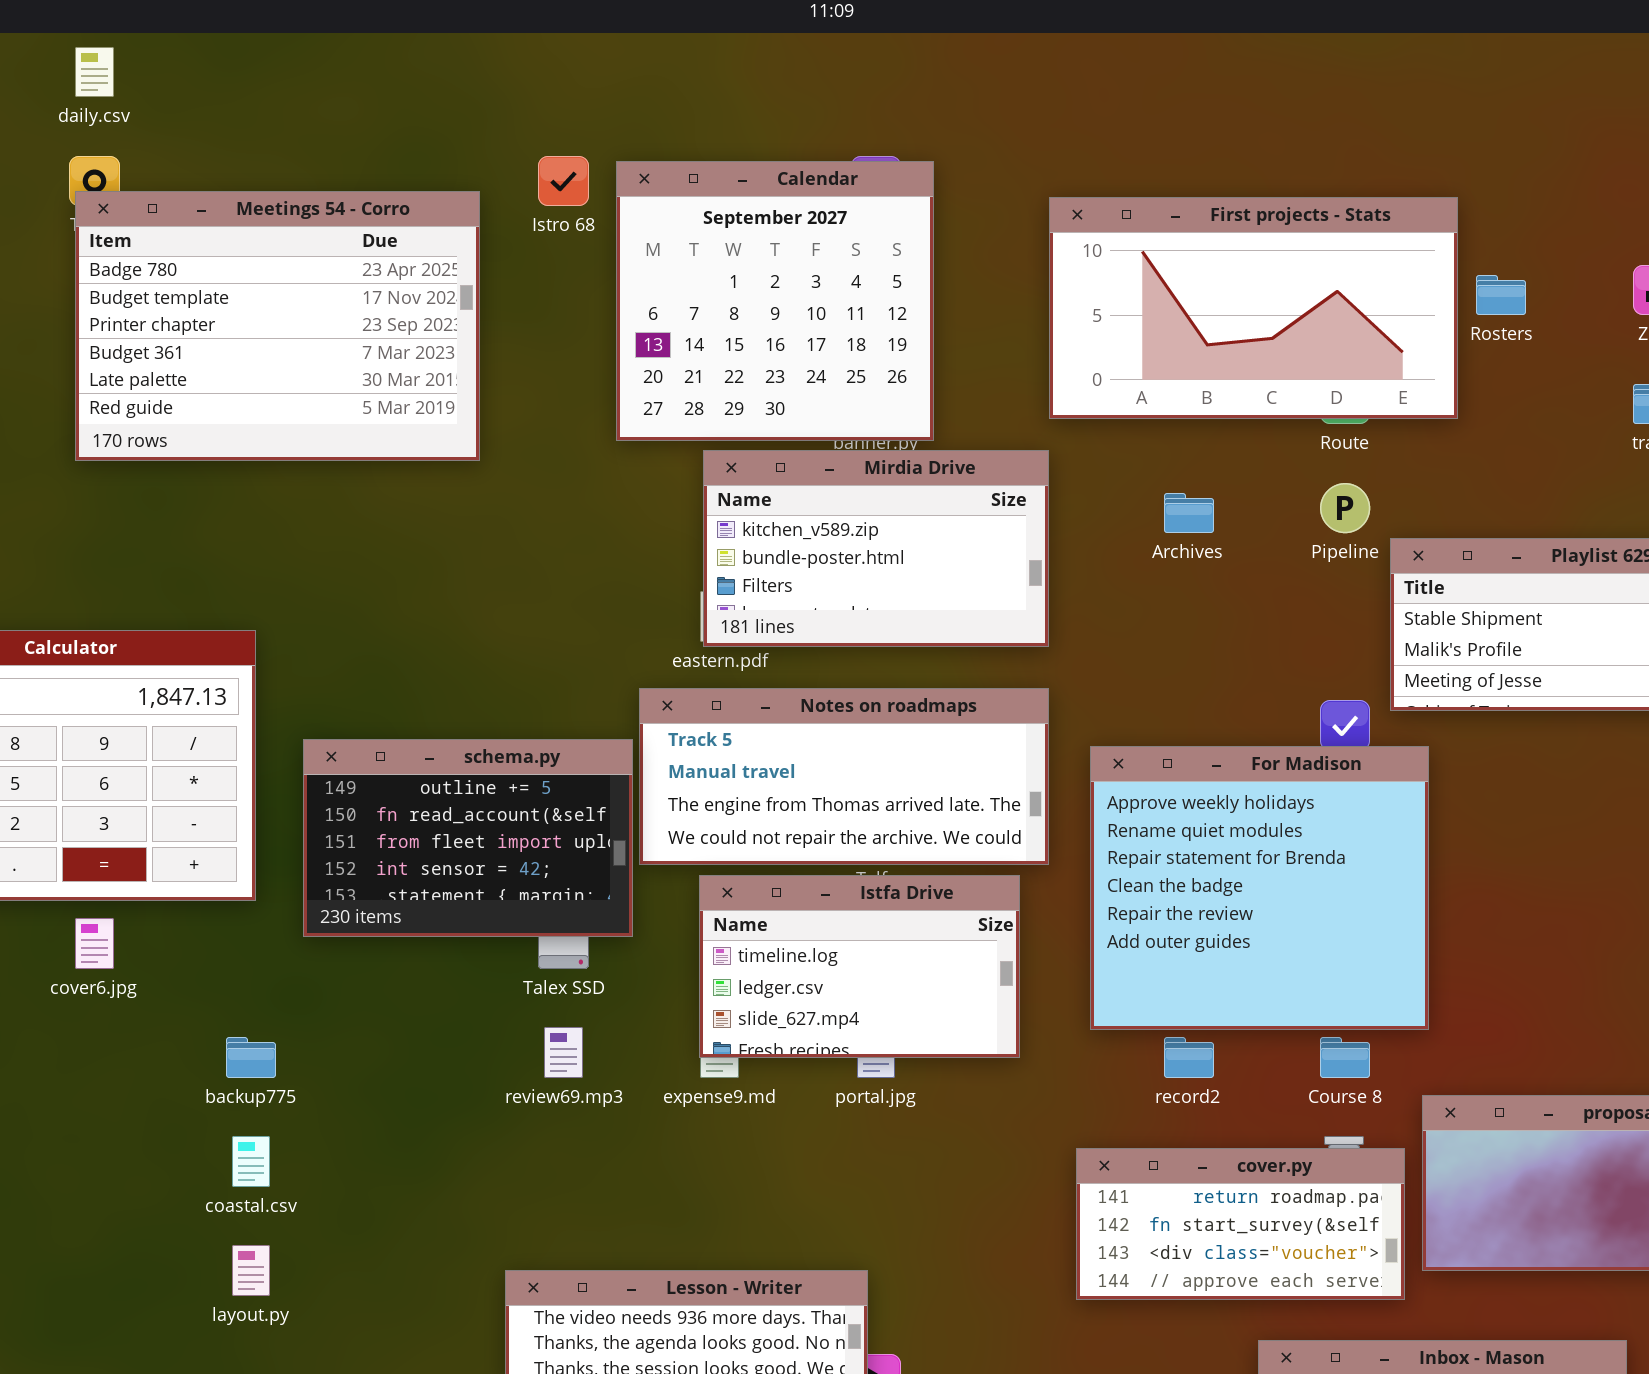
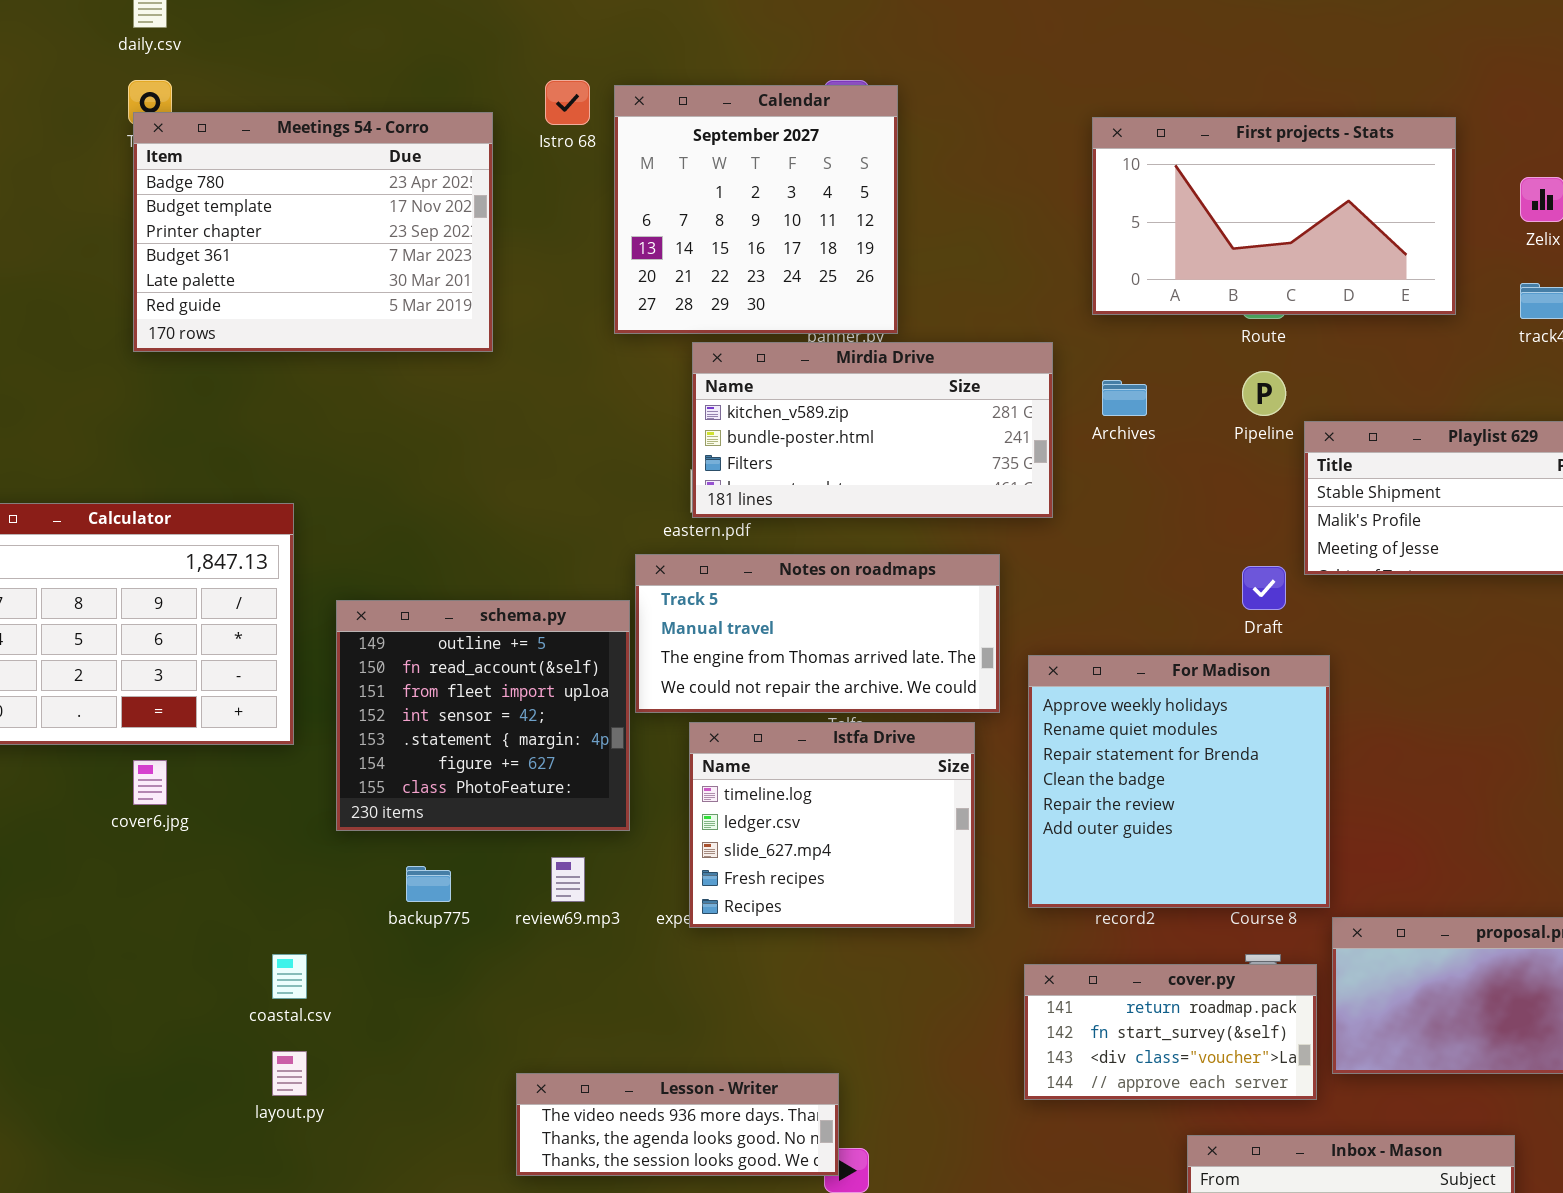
First projects - Stats: [1049,197,1458,419] -> [1092,117,1456,315], moved
Mirdia Drive: [703,450,1049,647] -> [692,342,1053,518], resized
schema.py: [303,739,633,937] -> [336,600,630,831], resized
For Madison: [1090,746,1429,1030] -> [1028,655,1330,908], moved
Istfa Drive: [699,875,1020,1058] -> [689,722,975,928], resized
backup775: [226,1037,276,1078] -> [406,866,451,902], moved

